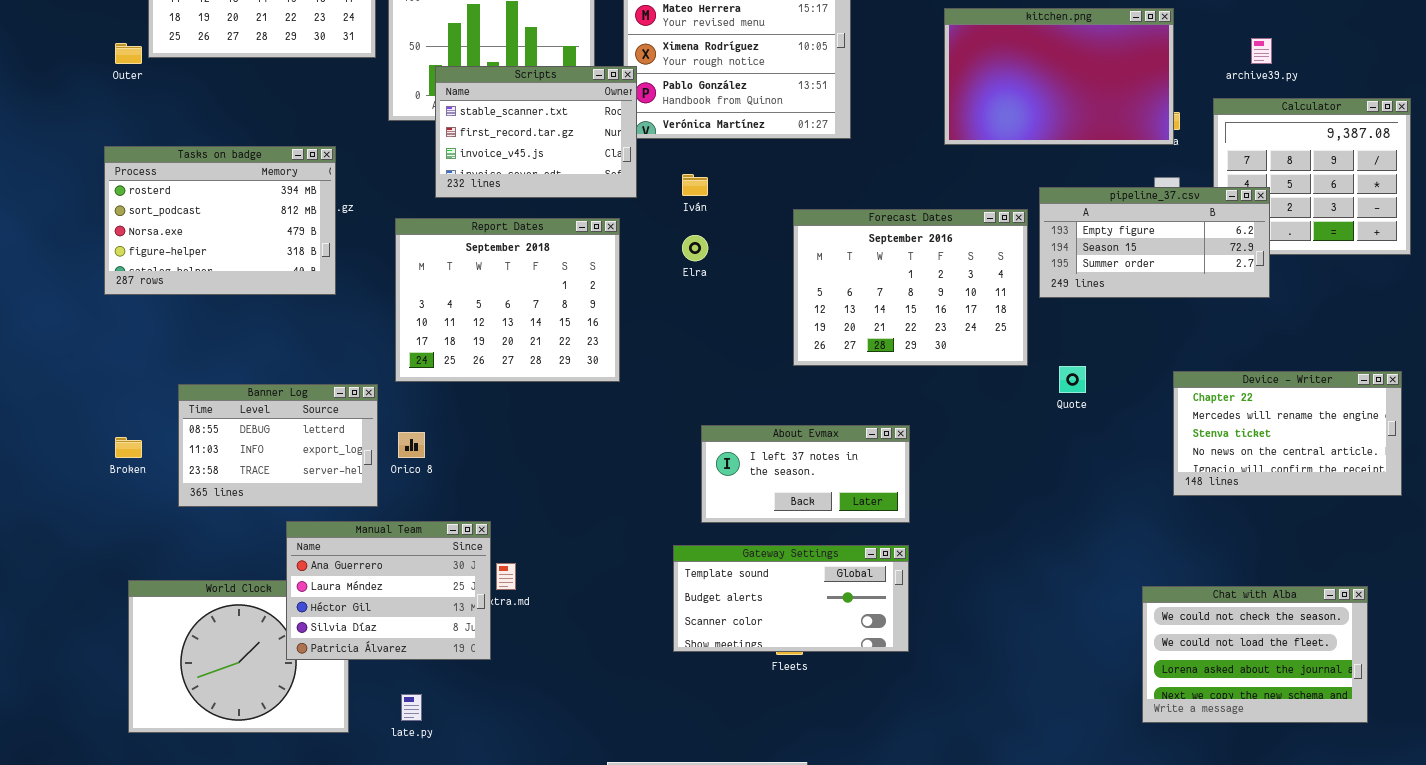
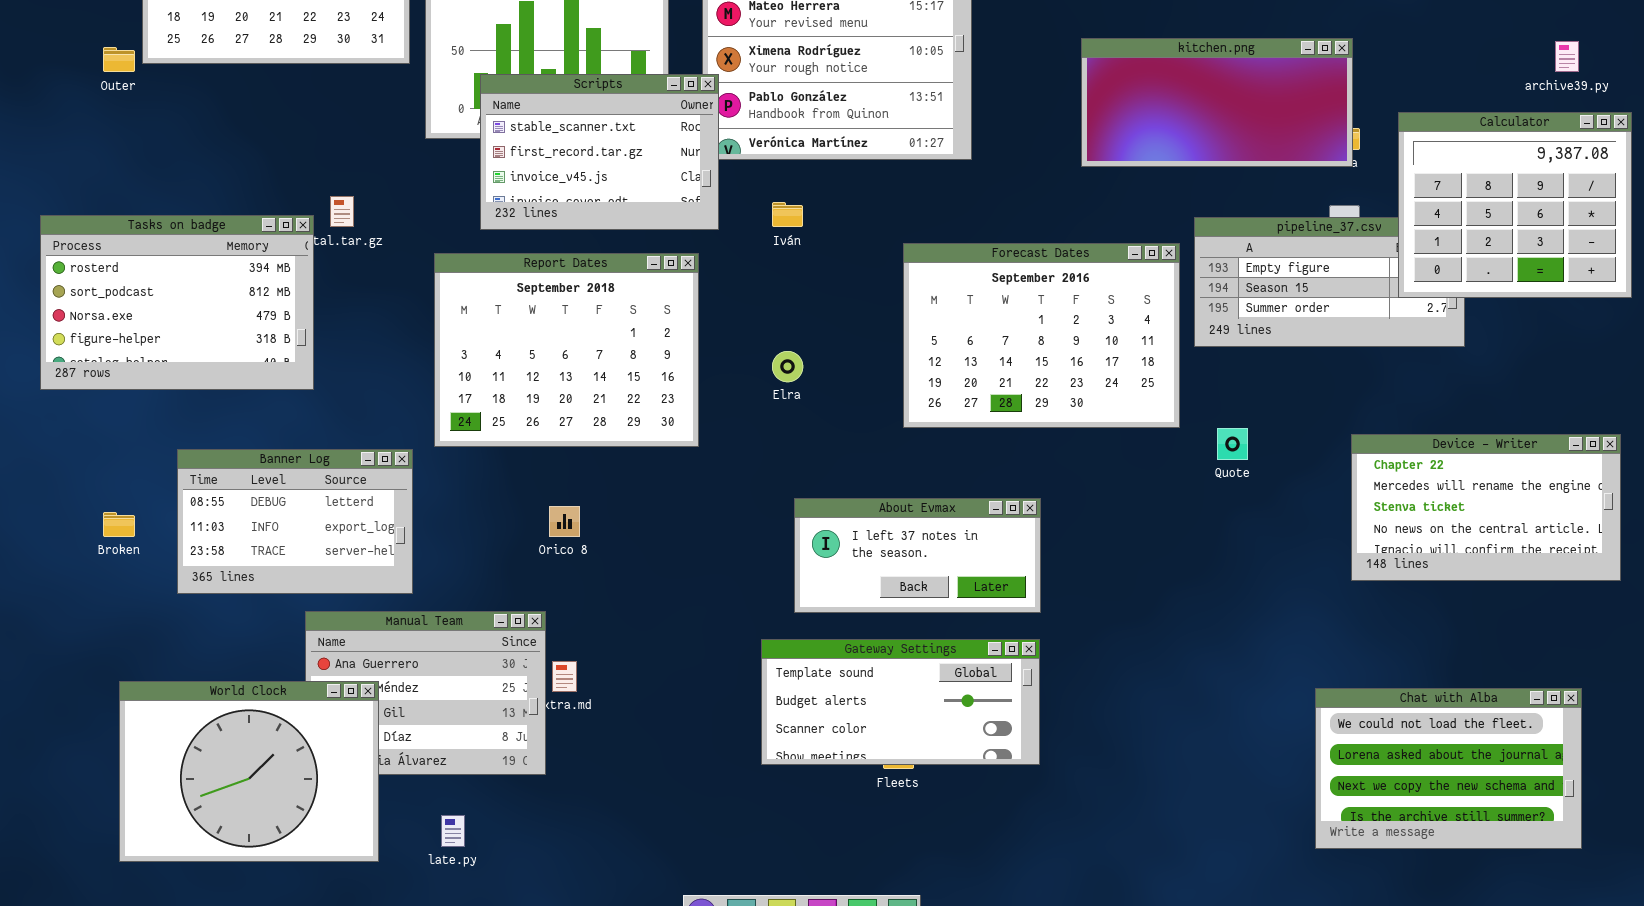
kitchen.png: [944,8,1174,145] -> [1081,38,1353,167], resized
archive39.py: [1251,38,1272,64] -> [1555,41,1579,72], moved
Calculator: [1213,98,1411,255] -> [1398,112,1632,298], raised
Tasks on badge: [104,146,336,295] -> [40,215,314,390], moved
Elra: [682,235,708,261] -> [772,351,803,382], moved
Orico 8: [398,432,425,458] -> [549,506,580,537], moved
World Clock: [128,580,349,733] -> [119,681,379,862], raised
Chat with Alba: [1142,586,1368,723] -> [1315,688,1582,849], scrolled down 1 row

